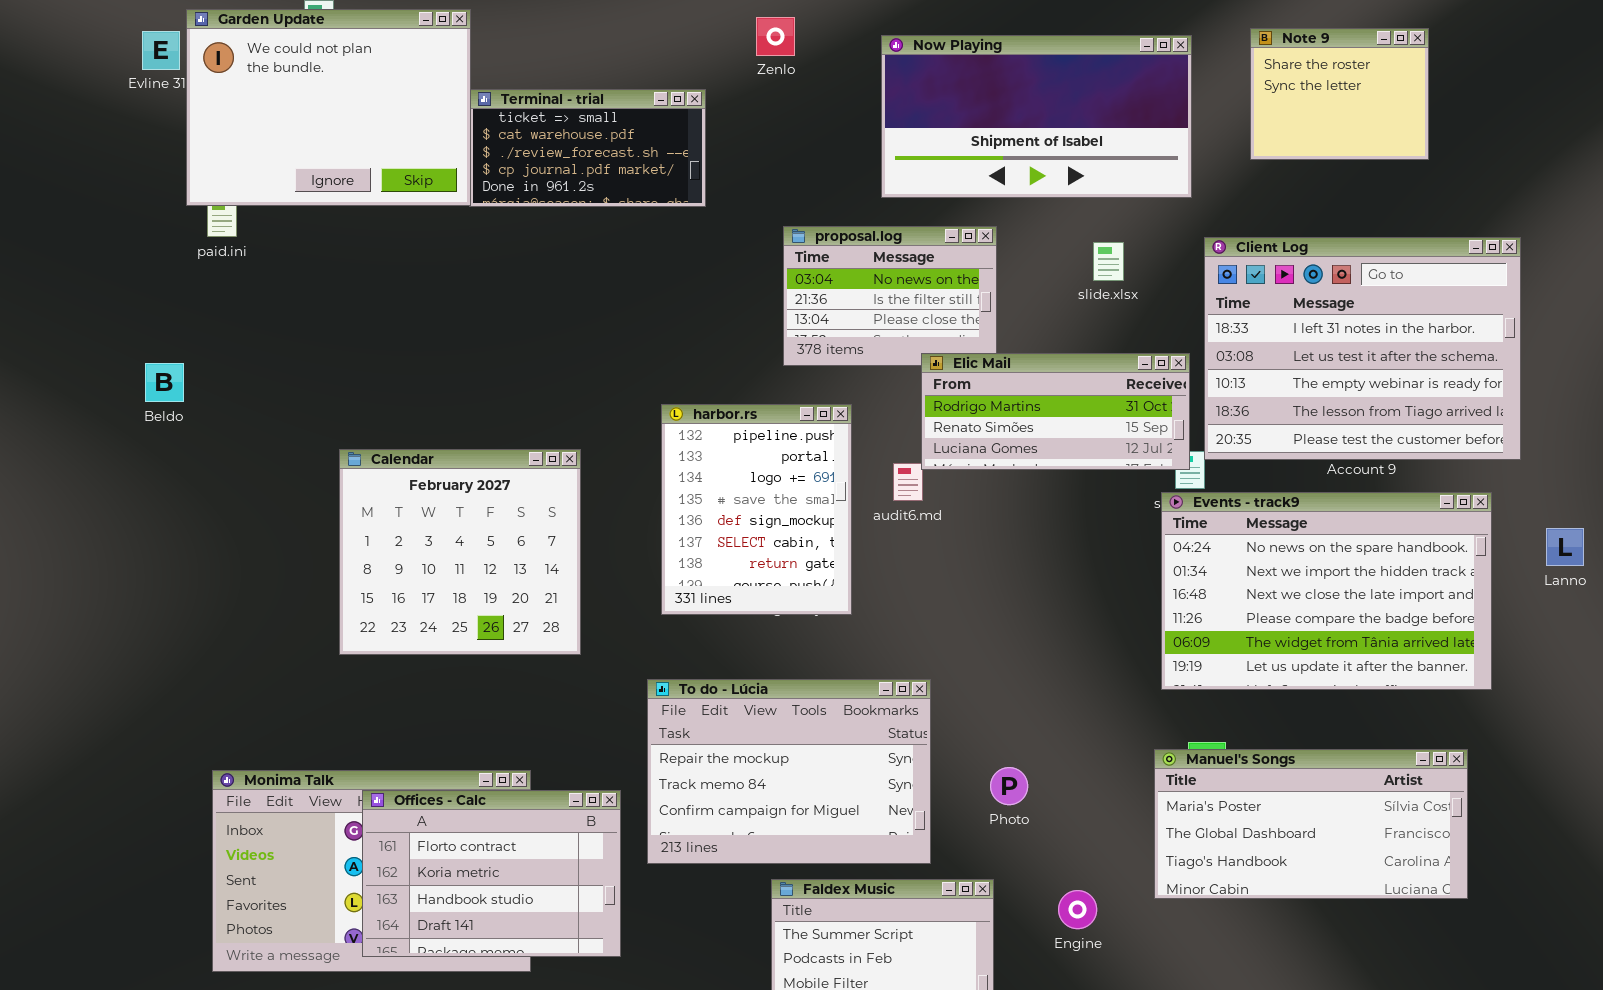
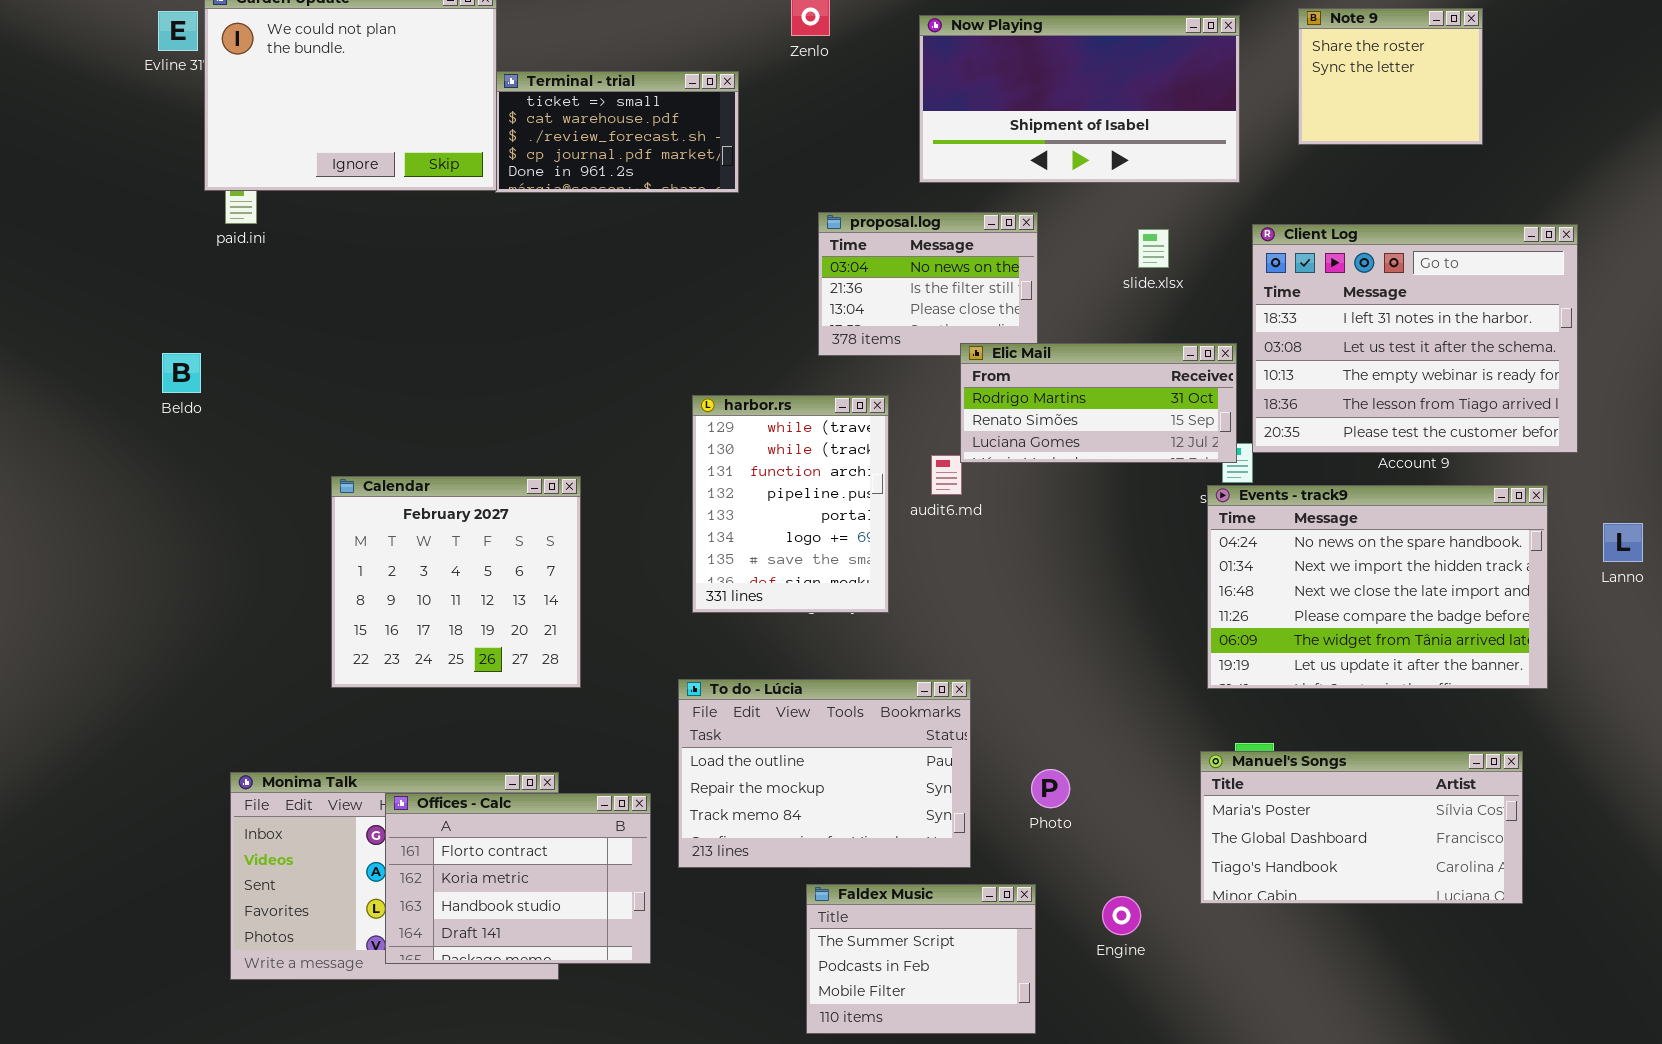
harbor.rs: [661,404,852,615] -> [692,395,889,613], scrolled up 3 rows
Calendar: [339,449,581,655] -> [331,476,581,688], moved
To do - Lúcia: [647,679,931,864] -> [678,679,971,868], scrolled up 1 row

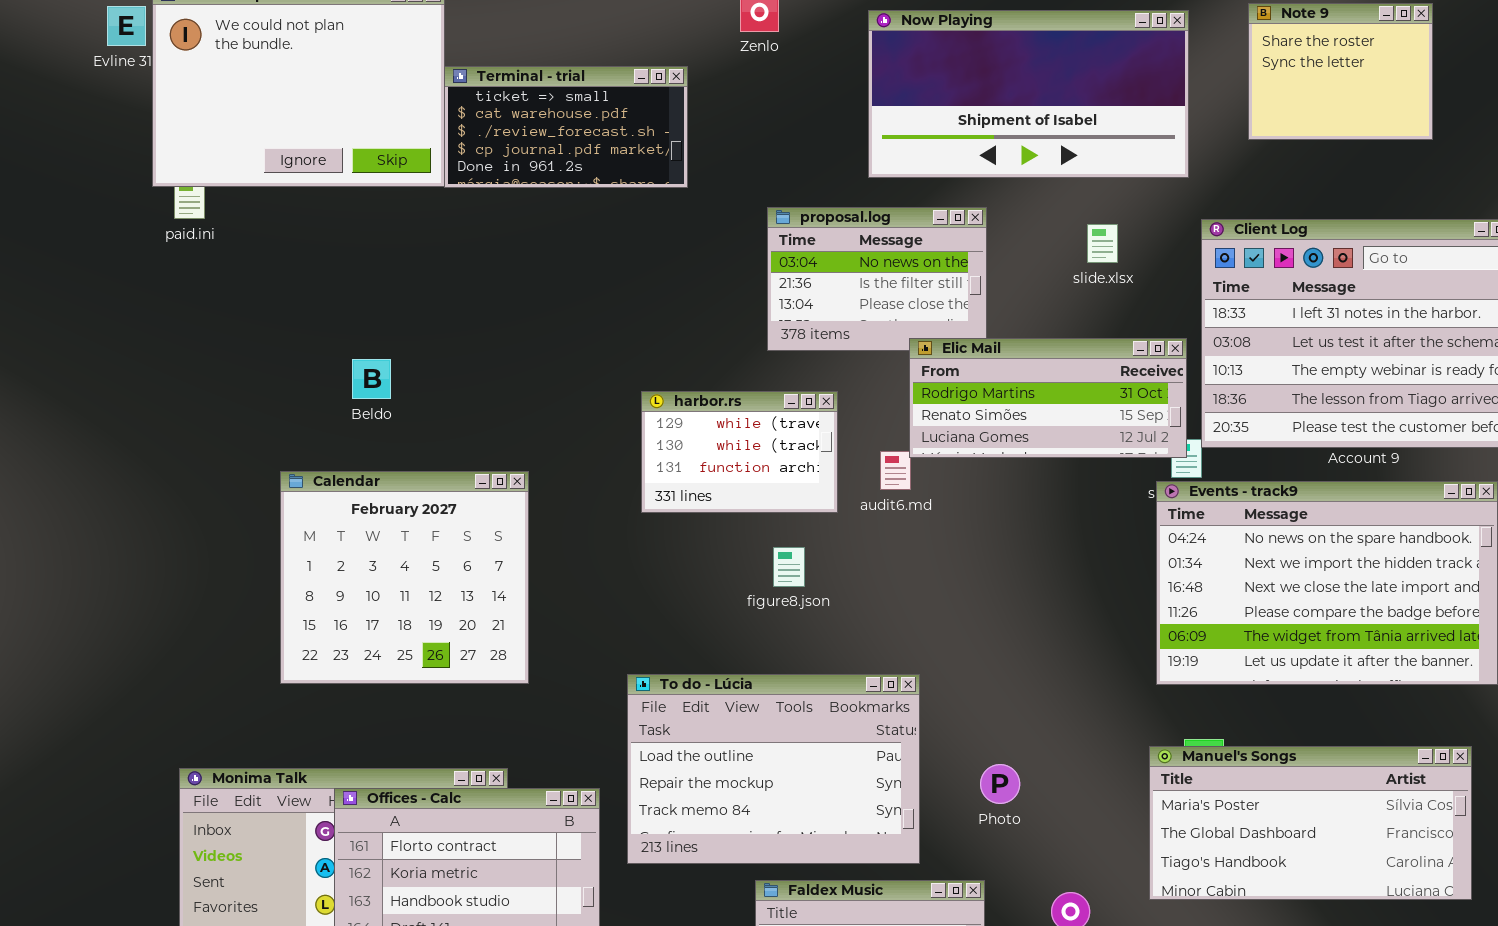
Beldo: [162,353,201,393] -> [352,359,391,399], moved
harbor.rs: [692,395,889,613] -> [641,391,838,513], resized

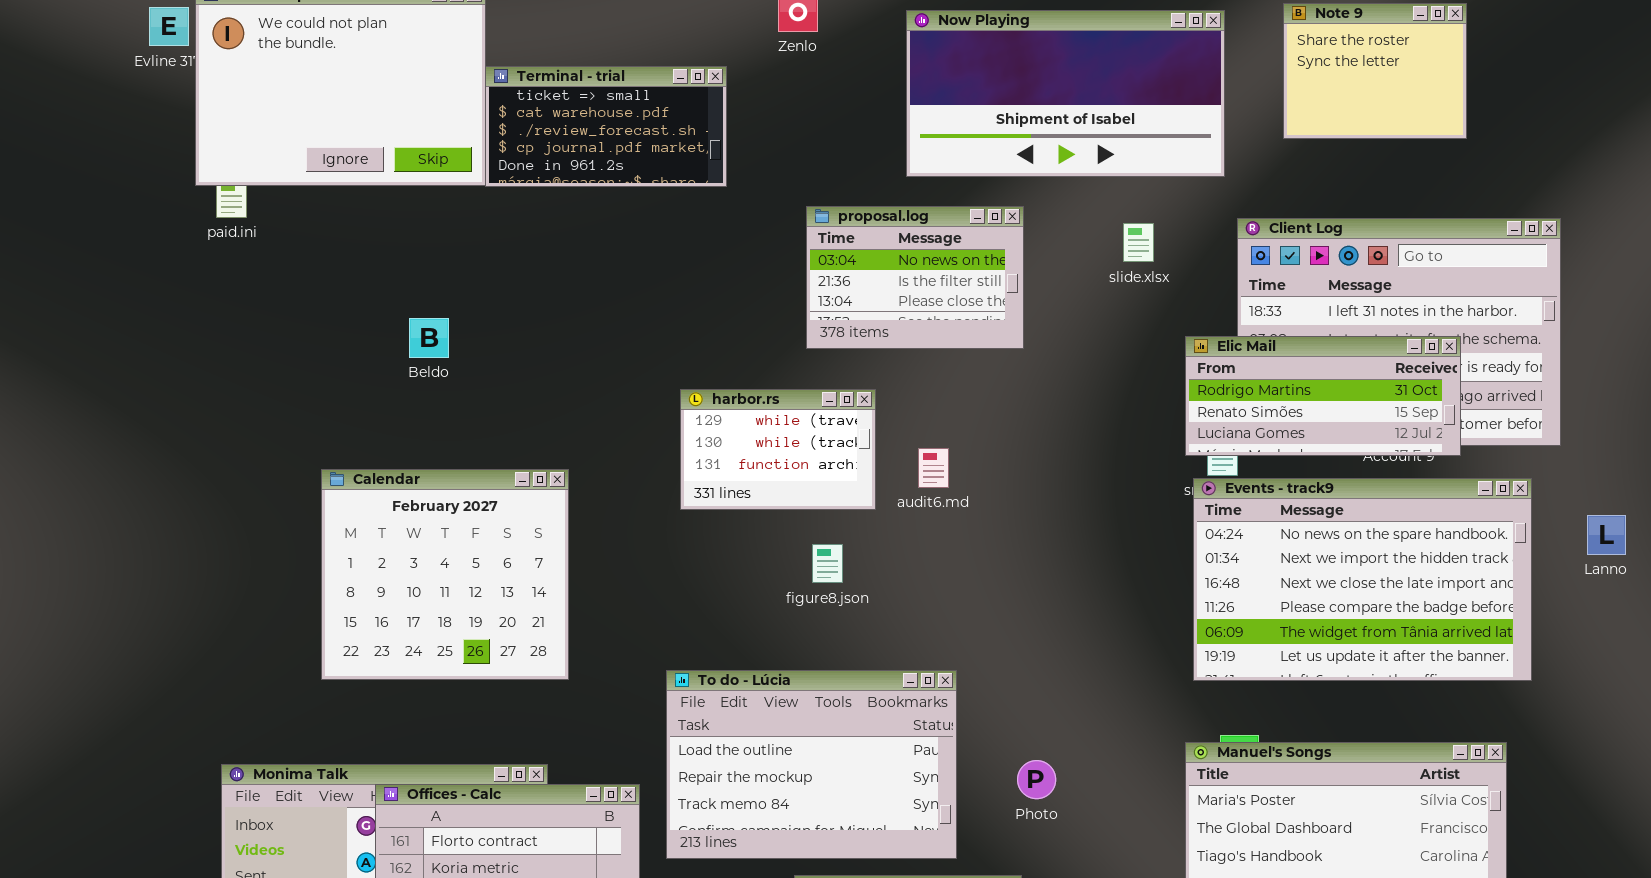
Elic Mail: [909,338,1187,458] -> [1185,336,1461,456], moved
Beldo: [352,359,391,399] -> [409,318,449,358], moved

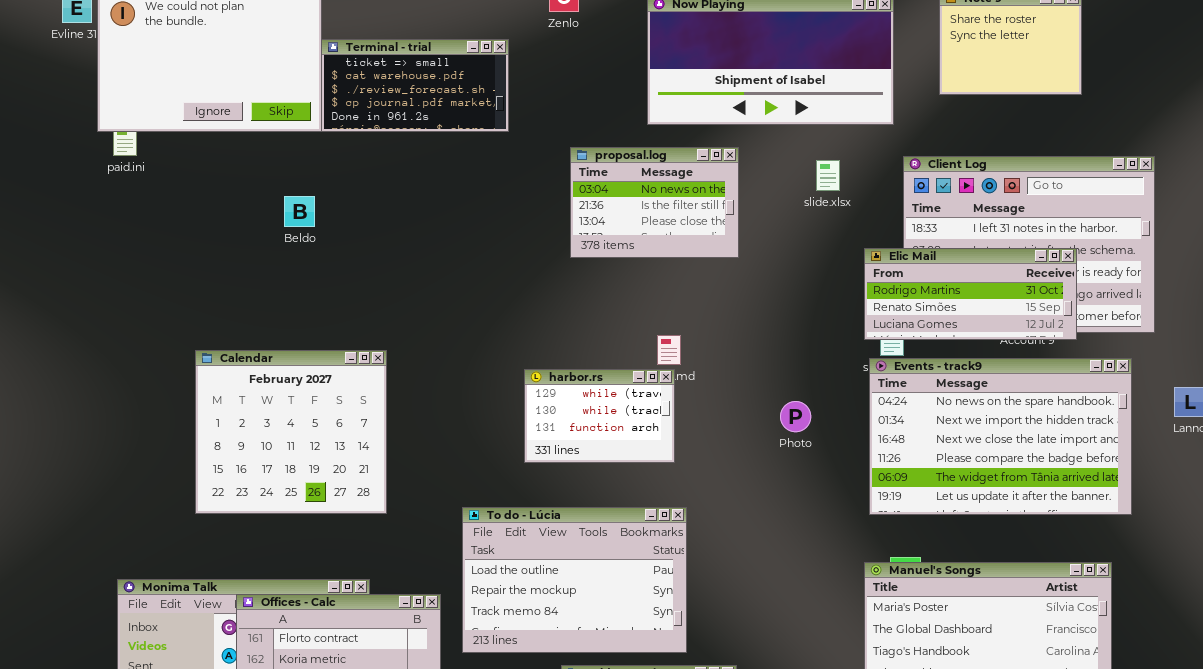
Beldo: [409,318,449,358] -> [284,196,315,227], moved
harbor.rs: [680,389,876,510] -> [524,369,675,463], moved
Photo: [1017,760,1056,799] -> [780,401,811,432], moved

